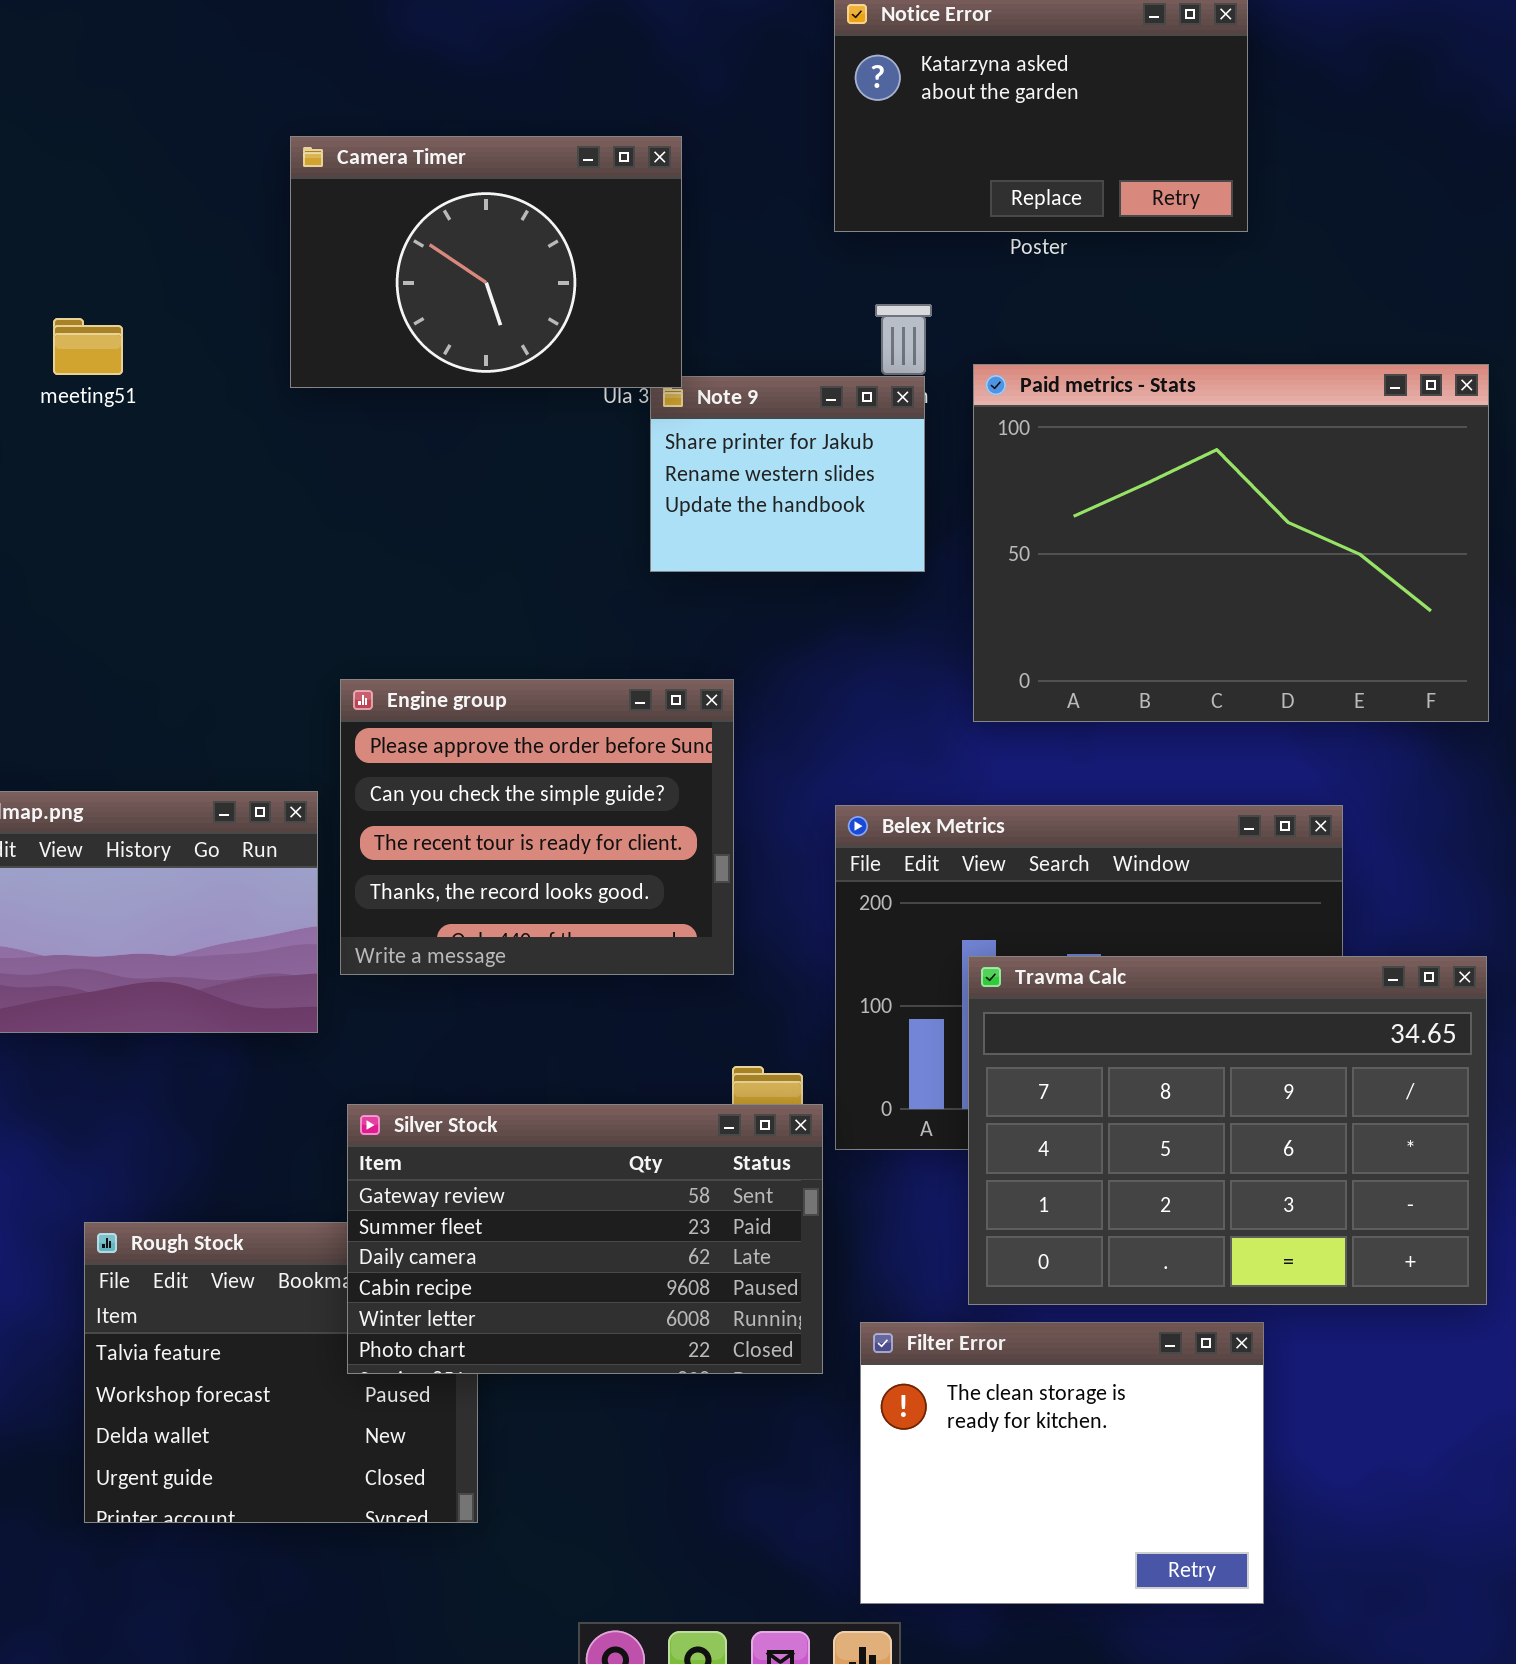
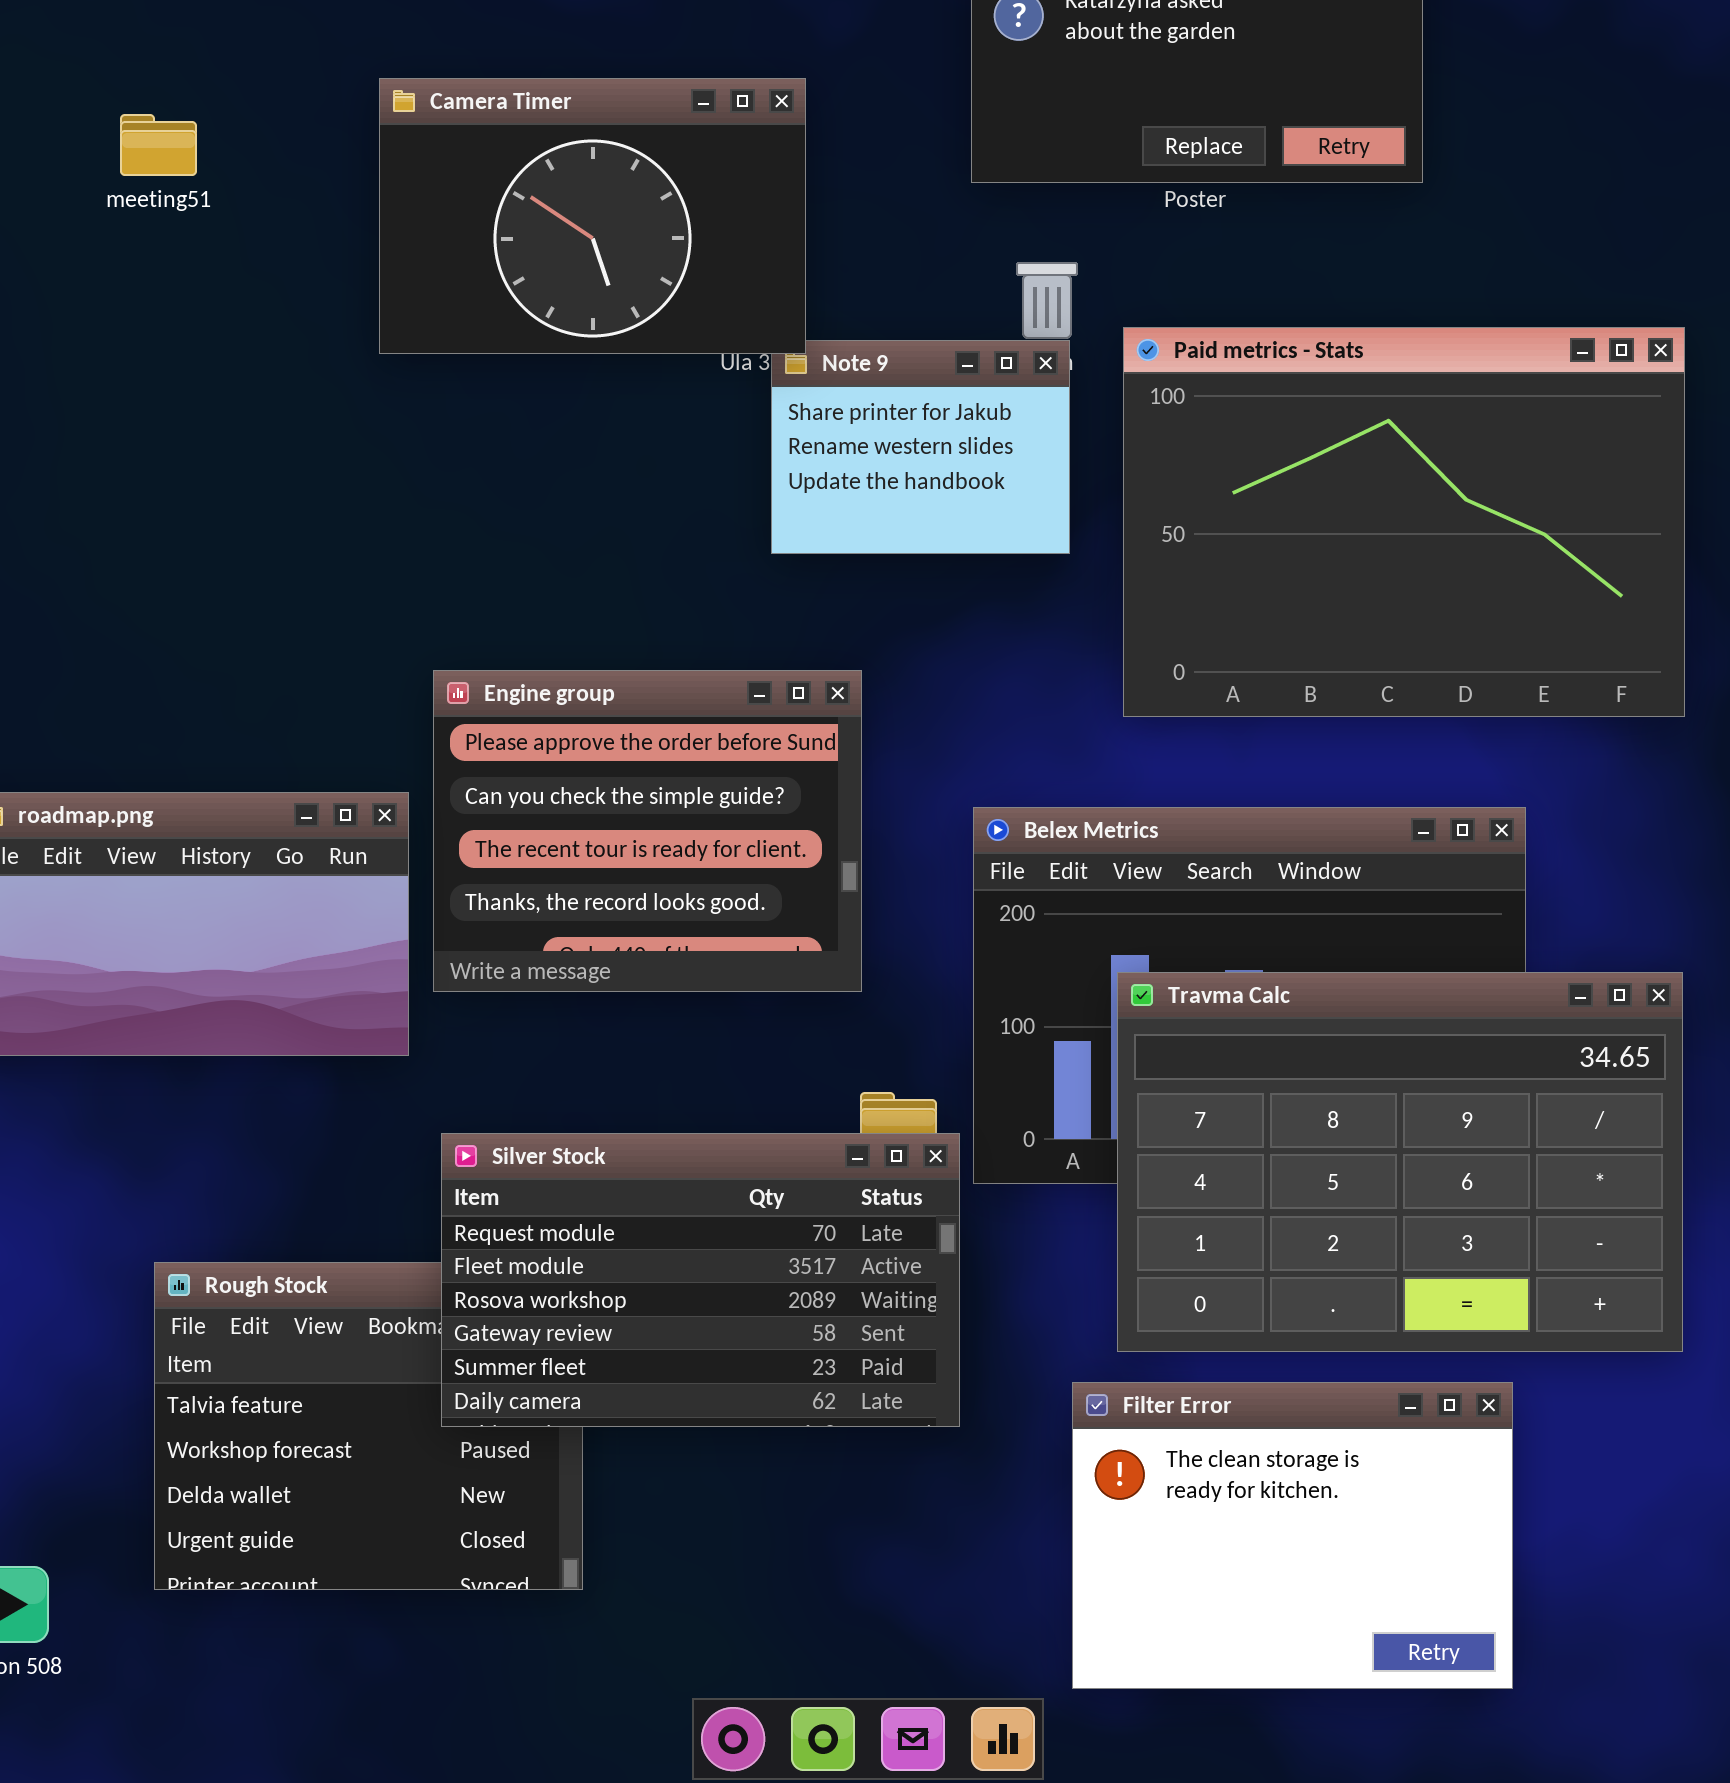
meeting51: [53,318,123,375] -> [120,114,197,176], moved
Silver Stock: [347,1104,823,1374] -> [441,1133,960,1427], scrolled up 3 rows
Filter Error: [860,1322,1264,1604] -> [1072,1382,1513,1689], moved

